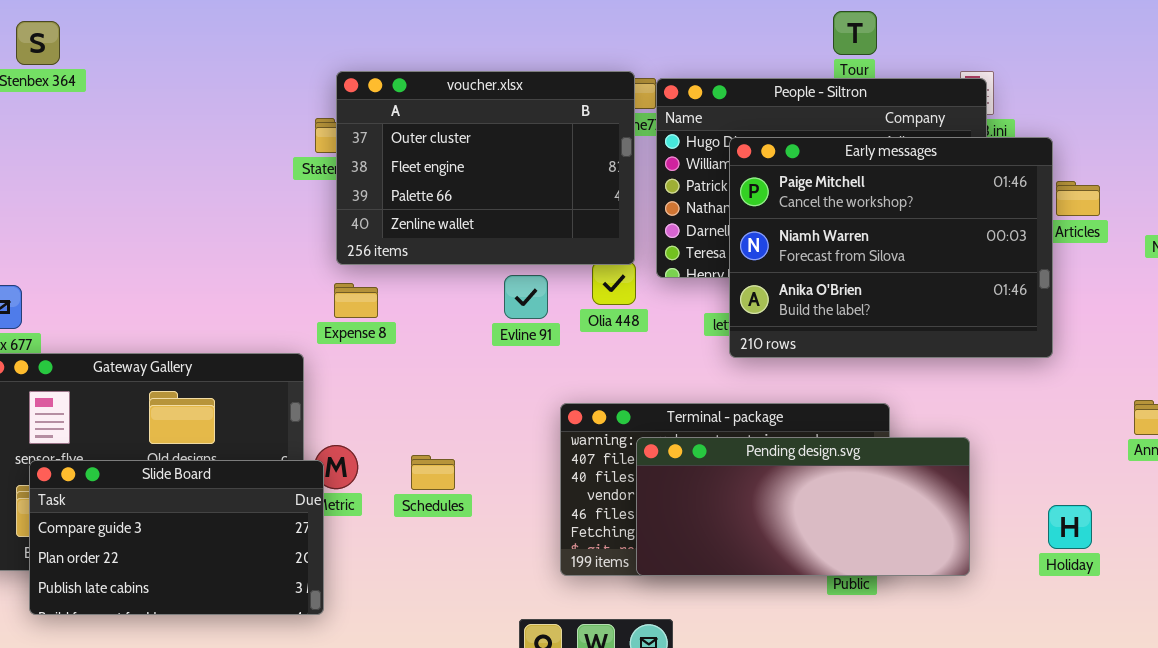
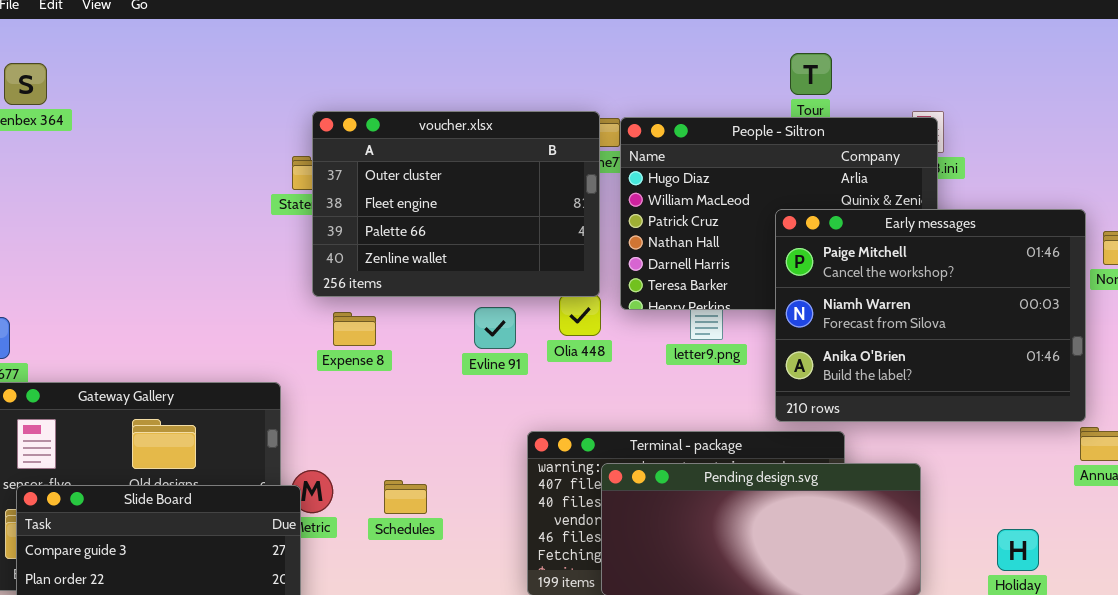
Early messages: [729,137,1053,358] -> [775,209,1086,422], moved
Expense 8: [334,283,378,318] -> [333,312,376,346], moved

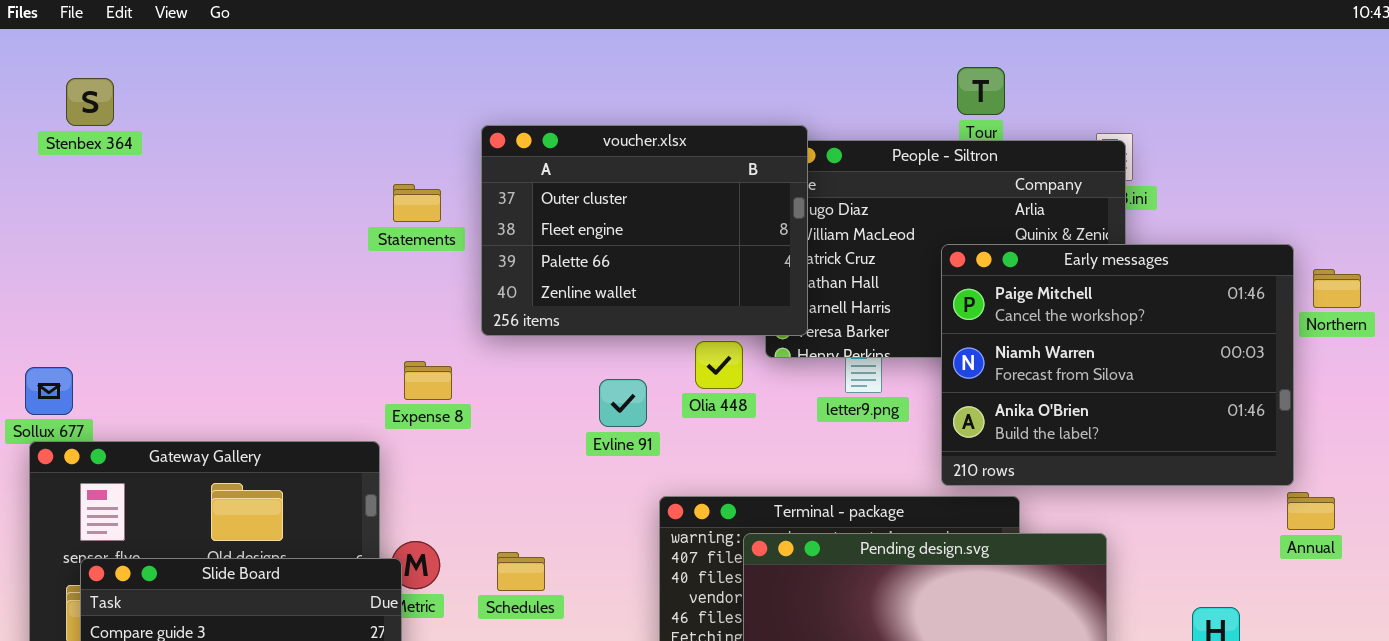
voucher.xlsx: [312,111,600,297] -> [481,125,808,336], moved
Evline 91: [474,307,516,349] -> [599,379,647,427], moved
Expense 8: [333,312,376,346] -> [404,361,452,400], moved

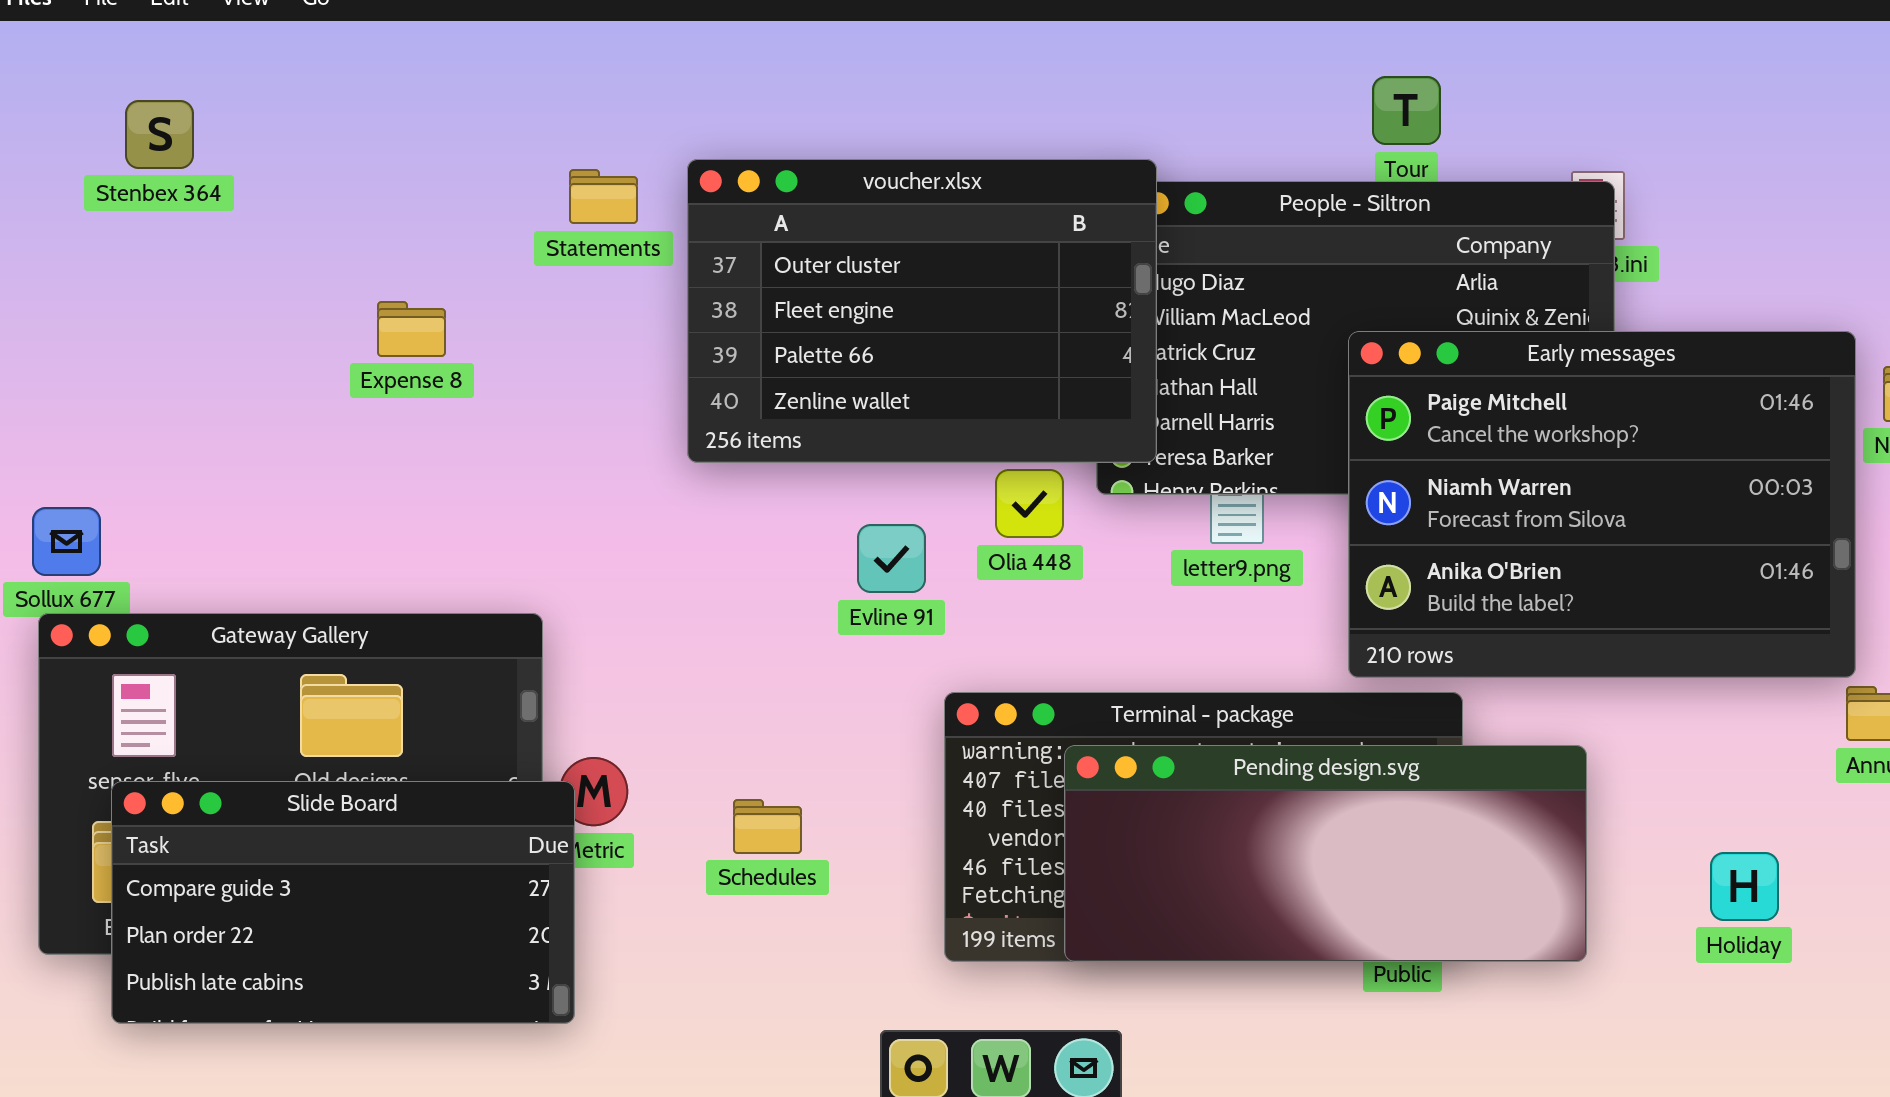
Stenbex 364: [66,78,114,126] -> [125,100,194,169], moved
Statements: [393,184,441,222] -> [569,169,638,224], moved
Expense 8: [404,361,452,400] -> [377,301,446,357], moved
Schedules: [497,552,545,591] -> [733,799,802,854], moved

